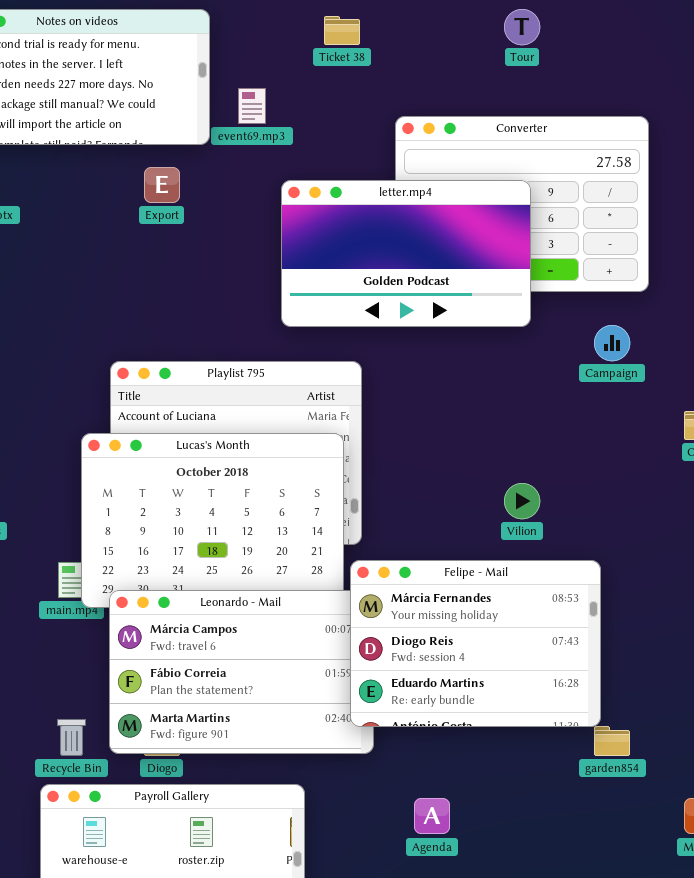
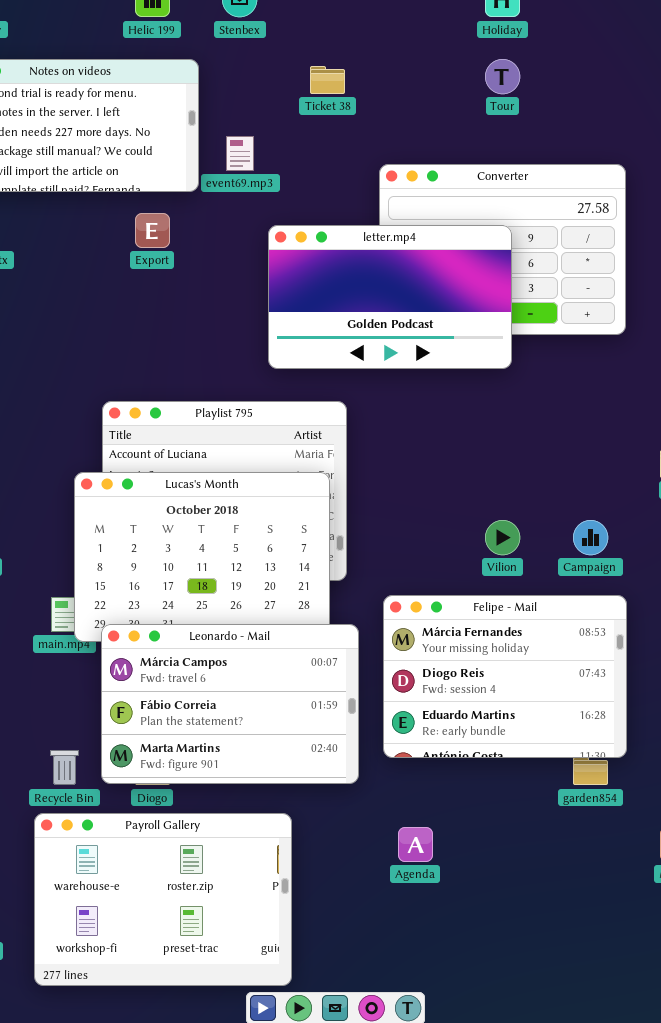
Campaign: [594,325,630,361] -> [573,520,608,555], moved
Felipe - Mail: [350,560,601,727] -> [383,595,627,758], moved

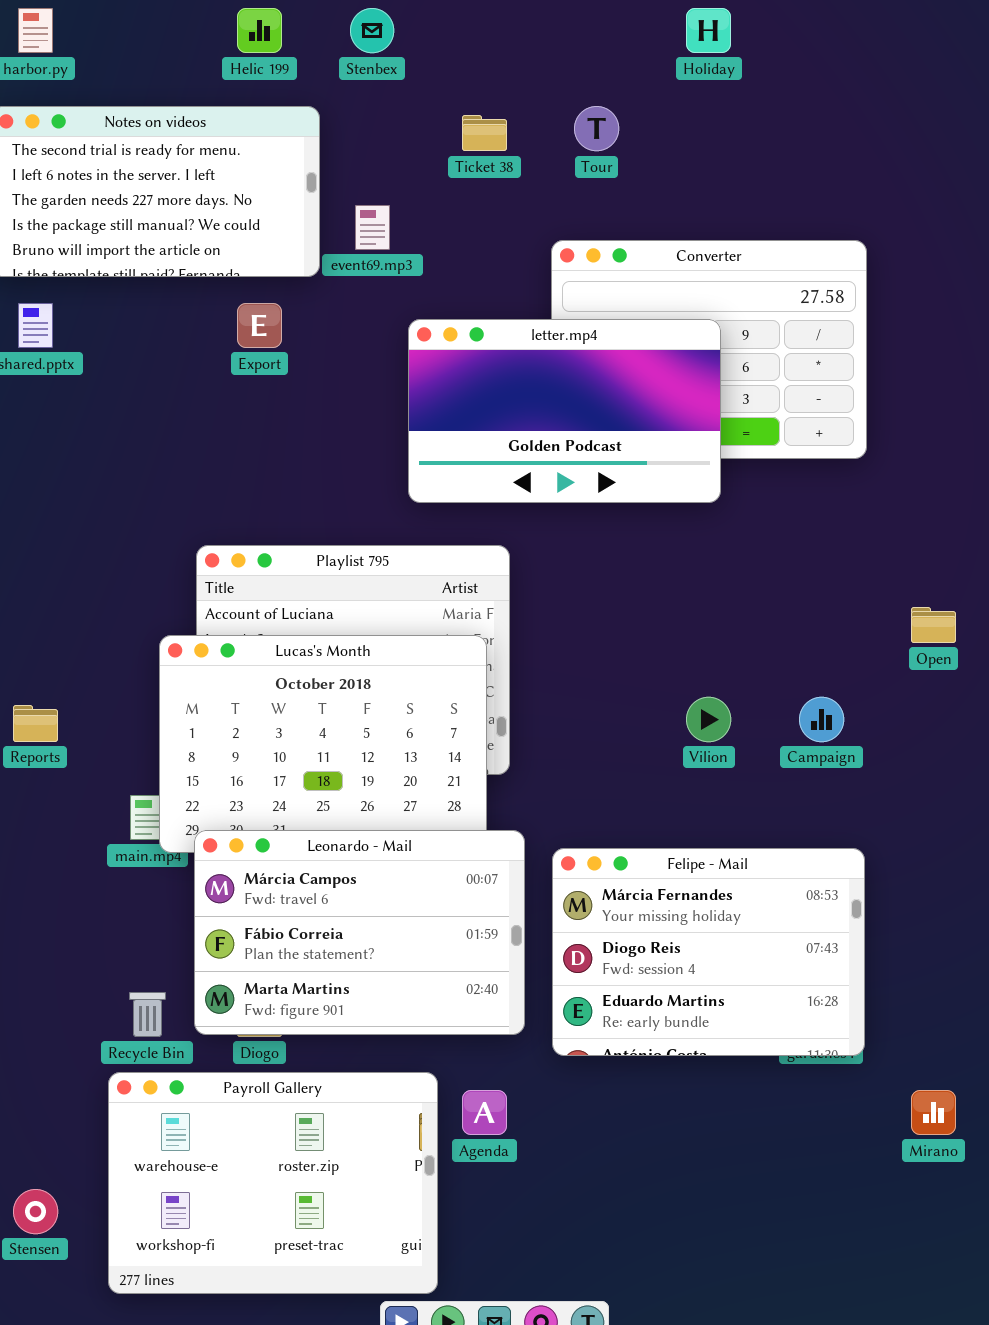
Tour: [485,59,520,94] -> [574,106,619,151], moved
Felipe - Mail: [383,595,627,758] -> [552,848,865,1056], moved
Agenda: [398,827,433,862] -> [462,1090,507,1135], moved

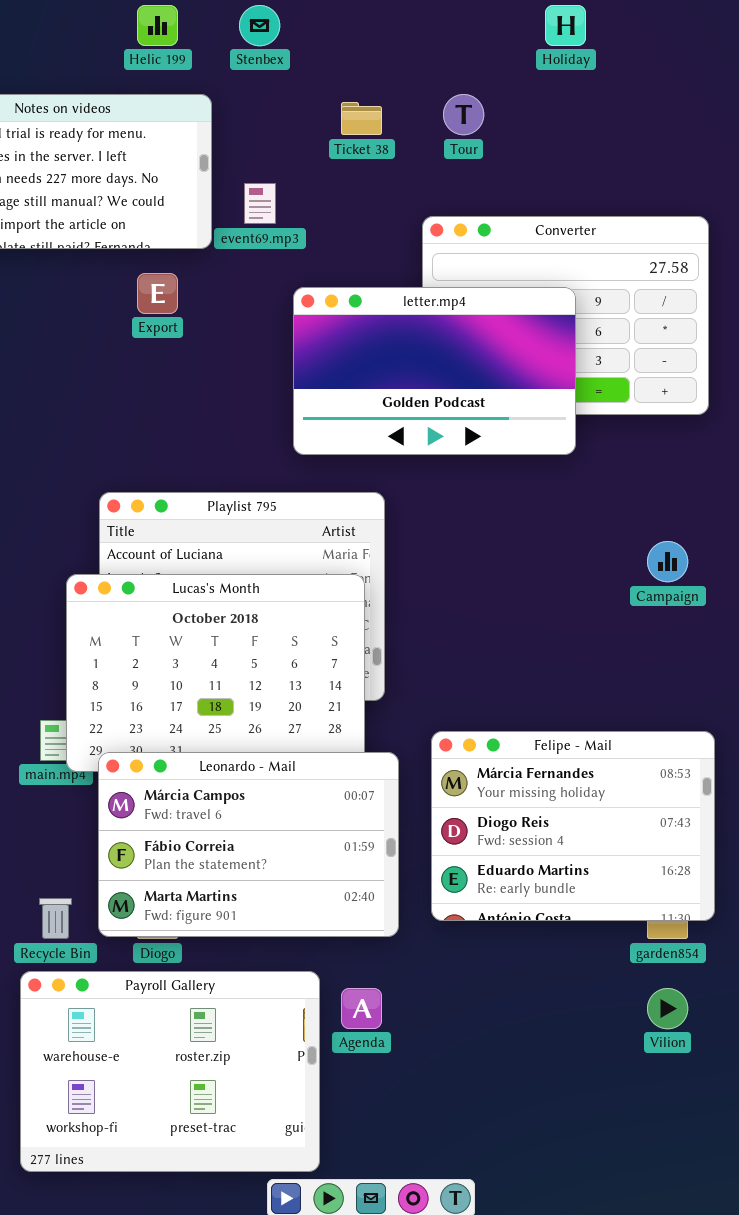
Vilion: [686,697,731,742] -> [647,988,688,1029], moved
Campaign: [799,697,844,742] -> [647,541,688,582], moved
Felipe - Mail: [552,848,865,1056] -> [431,731,715,921], moved

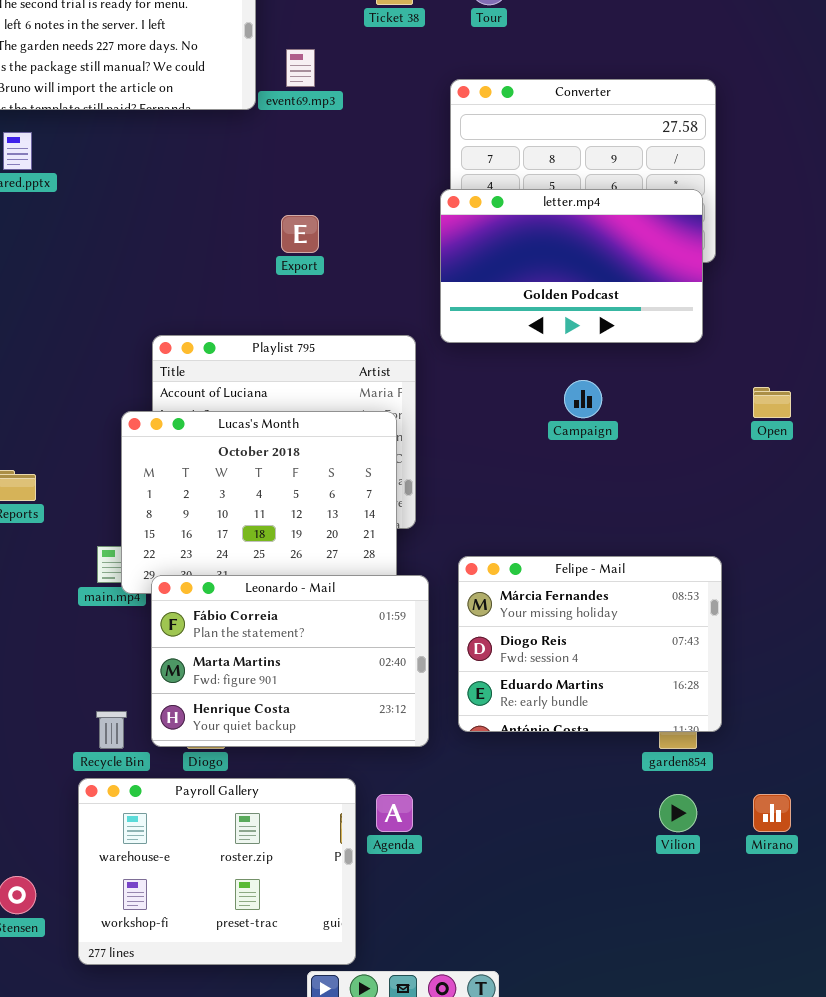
Export: [137,273,178,314] -> [281,215,319,253], moved
letter.mp4: [293,287,576,455] -> [440,189,703,343], moved
Campaign: [647,541,688,582] -> [564,380,602,418], moved
Leonardo - Mail: [98,752,399,937] -> [151,575,429,747], scrolled down 1 row

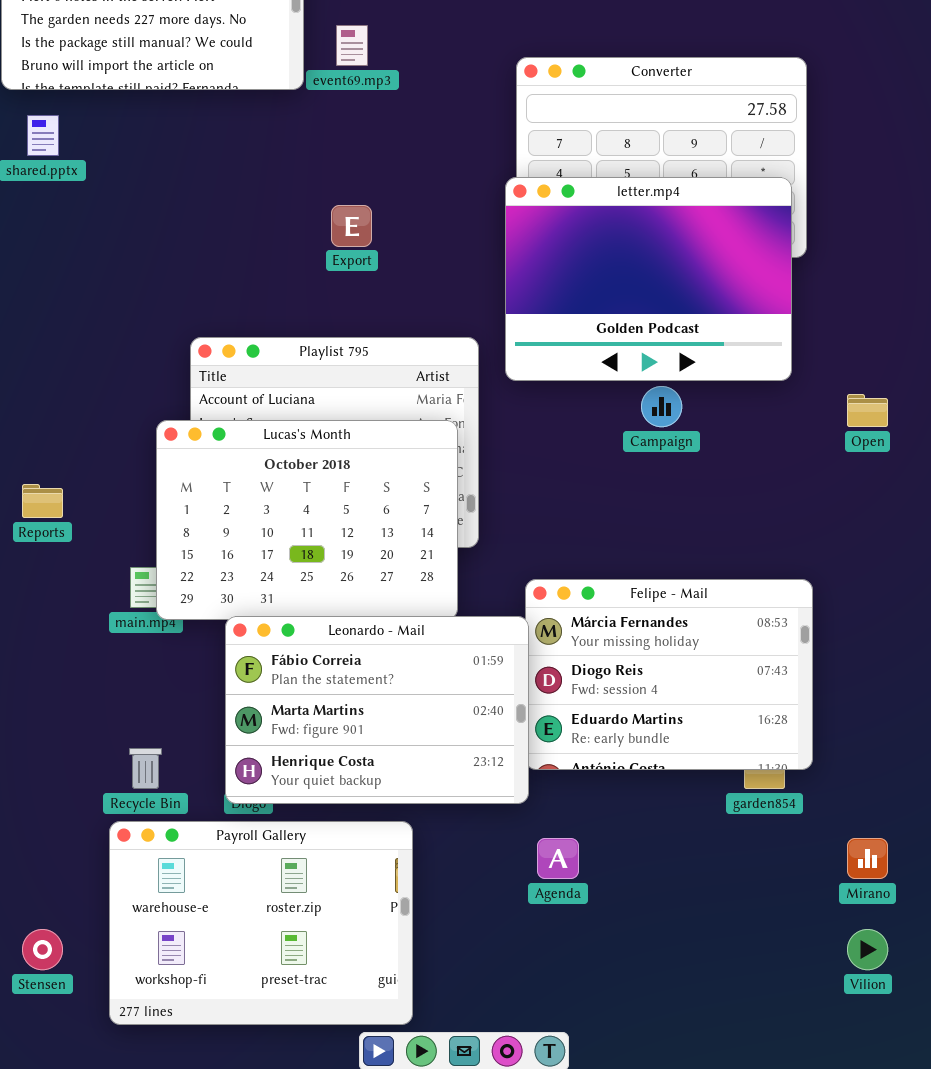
letter.mp4: [440,189,703,343] -> [505,177,792,381], resized
Leonardo - Mail: [151,575,429,747] -> [225,616,529,804], moved
Agenda: [376,794,413,832] -> [537,838,579,879], moved
Vilion: [659,794,697,832] -> [847,929,888,970], moved

